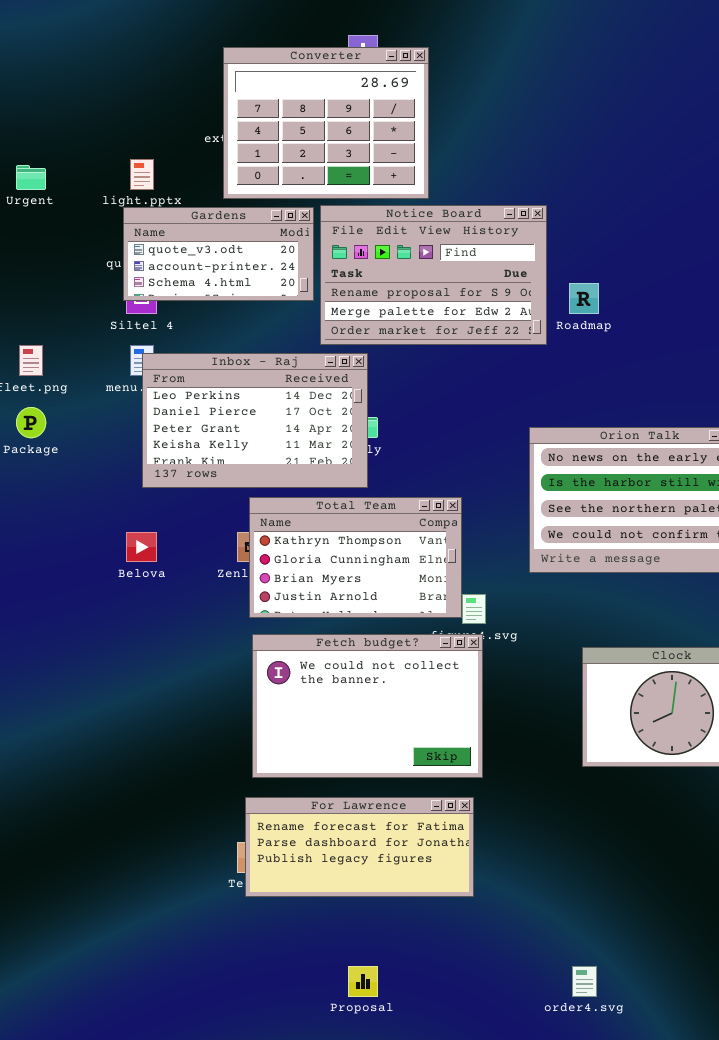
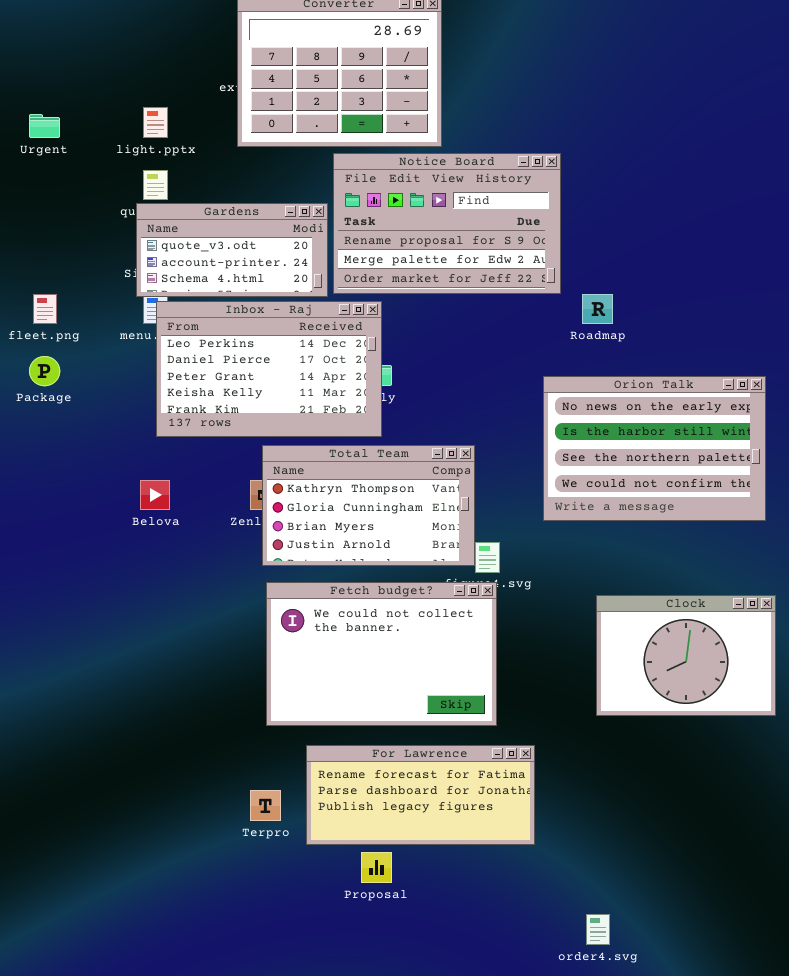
Gardens: [123,207,314,301] -> [136,203,328,297], moved
Roadmap: [569,283,599,314] -> [582,294,613,324], moved
For Lawrence: [245,797,474,897] -> [306,745,535,845], moved
Proposal: [348,966,378,997] -> [361,852,392,883], moved

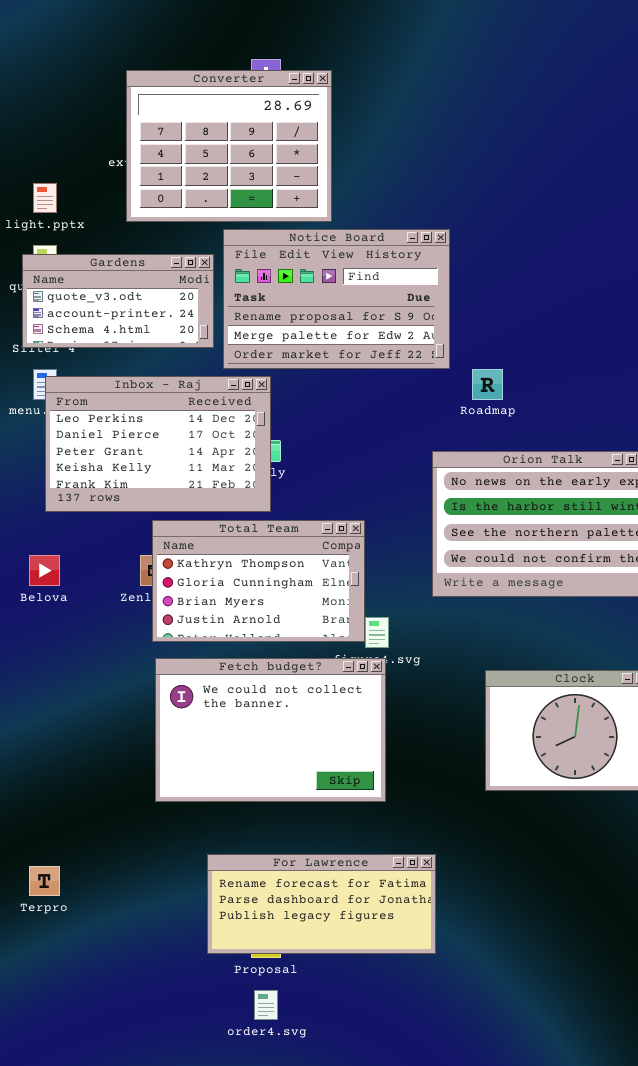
Gardens: [136,203,328,297] -> [22,254,214,348], moved
For Lawrence: [306,745,535,845] -> [207,854,436,954], moved
Terpro: [250,790,281,821] -> [29,866,60,896], moved
order4.svg: [586,914,610,945] -> [254,990,278,1020], moved

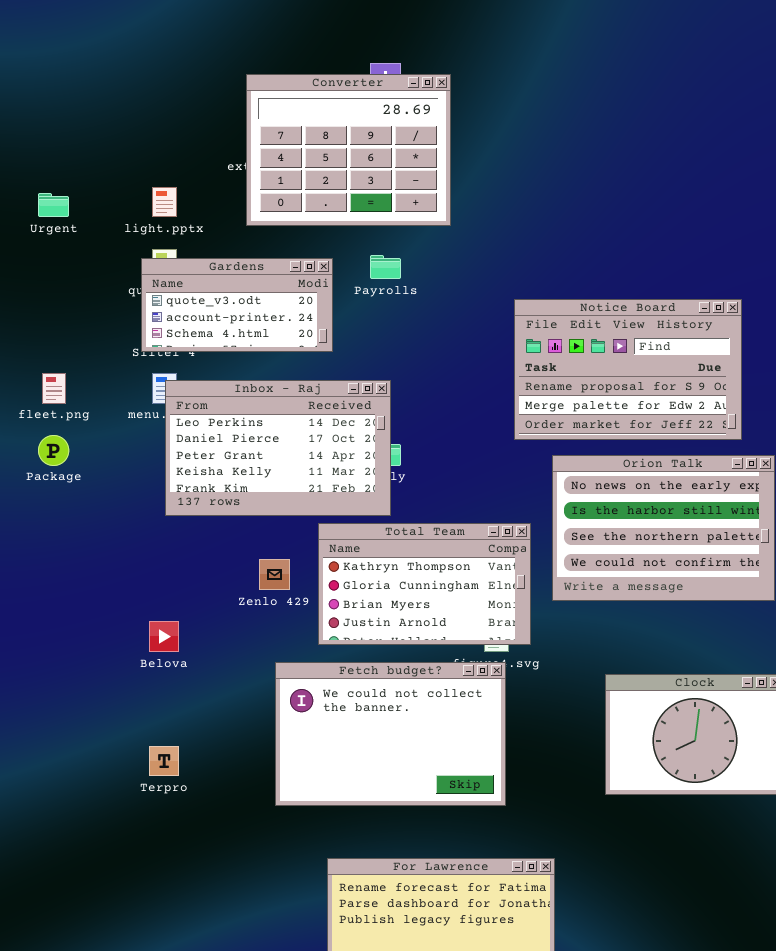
Notice Board: [223,229,450,369] -> [514,299,742,440], moved
Total Team: [152,520,365,642] -> [318,523,531,645], moved
Belova: [29,555,60,586] -> [149,621,179,652], moved
Terpro: [29,866,60,896] -> [149,746,179,776], moved

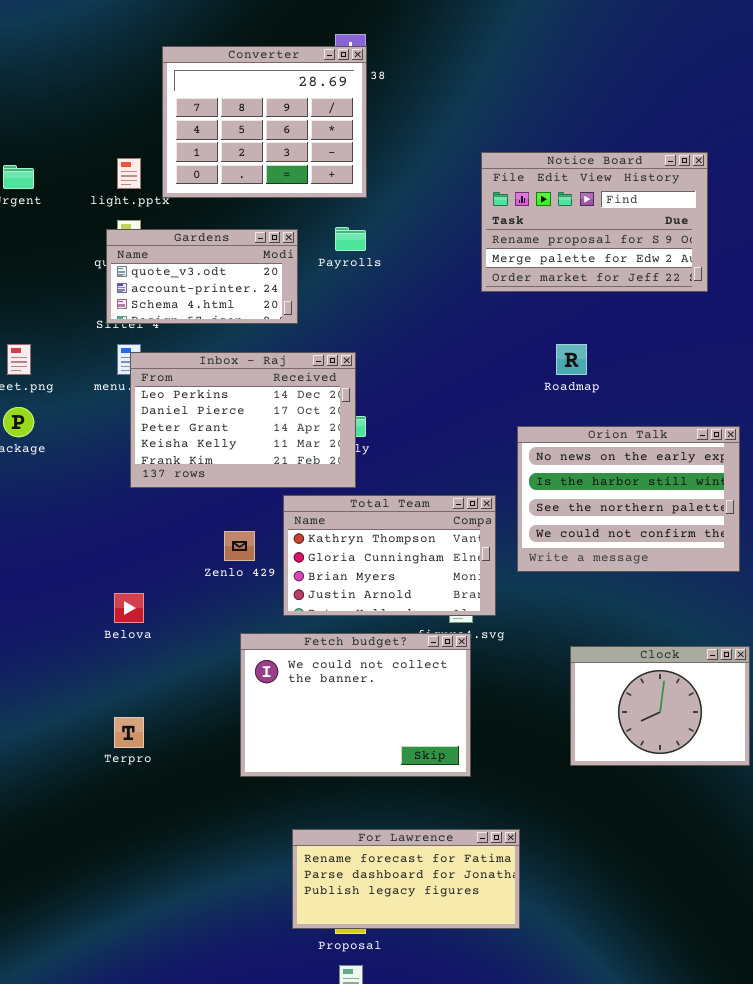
Converter: [246,74,451,226] -> [162,46,367,198], moved
Notice Board: [514,299,742,440] -> [481,152,708,292], moved

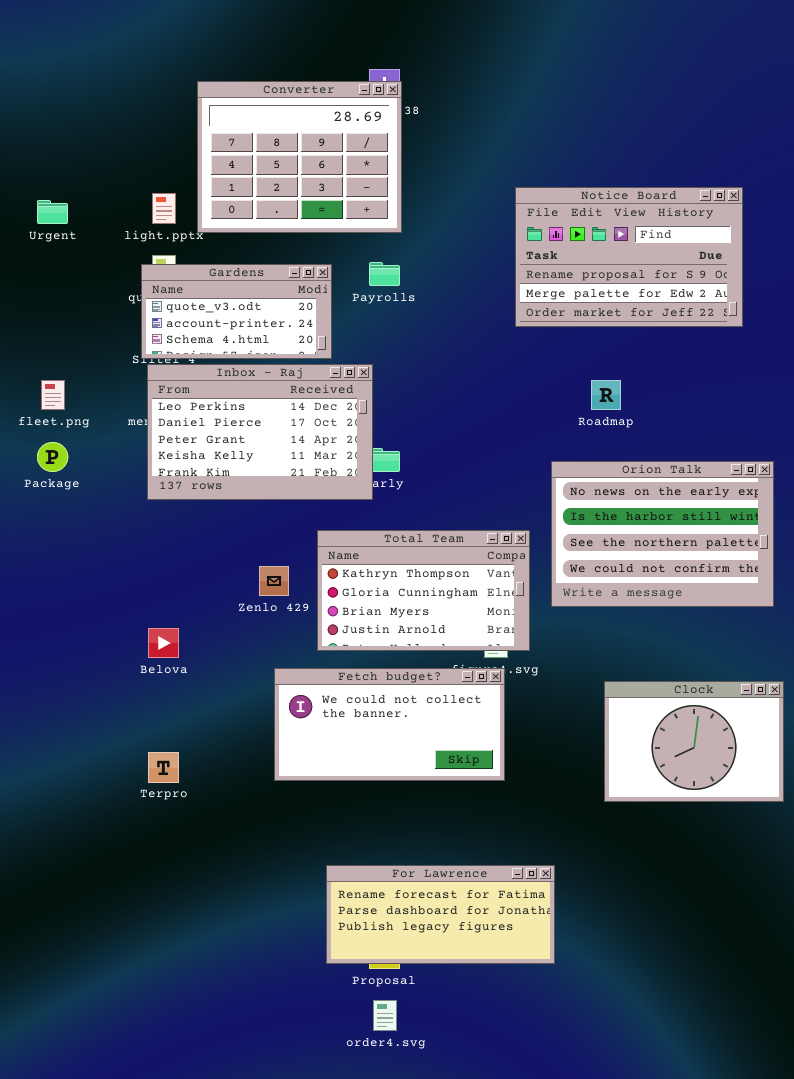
Inbox - Raj: [130,352,356,488] -> [147,364,373,500], moved
Fetch budget?: [240,633,471,777] -> [274,668,505,781], resized

